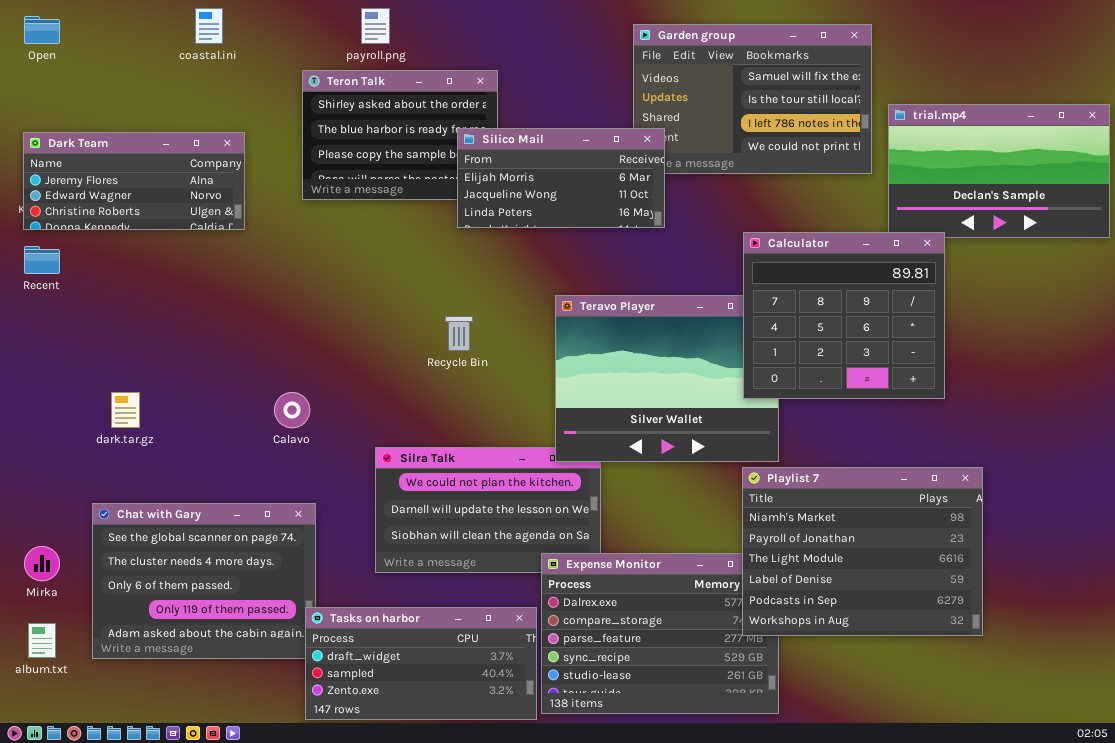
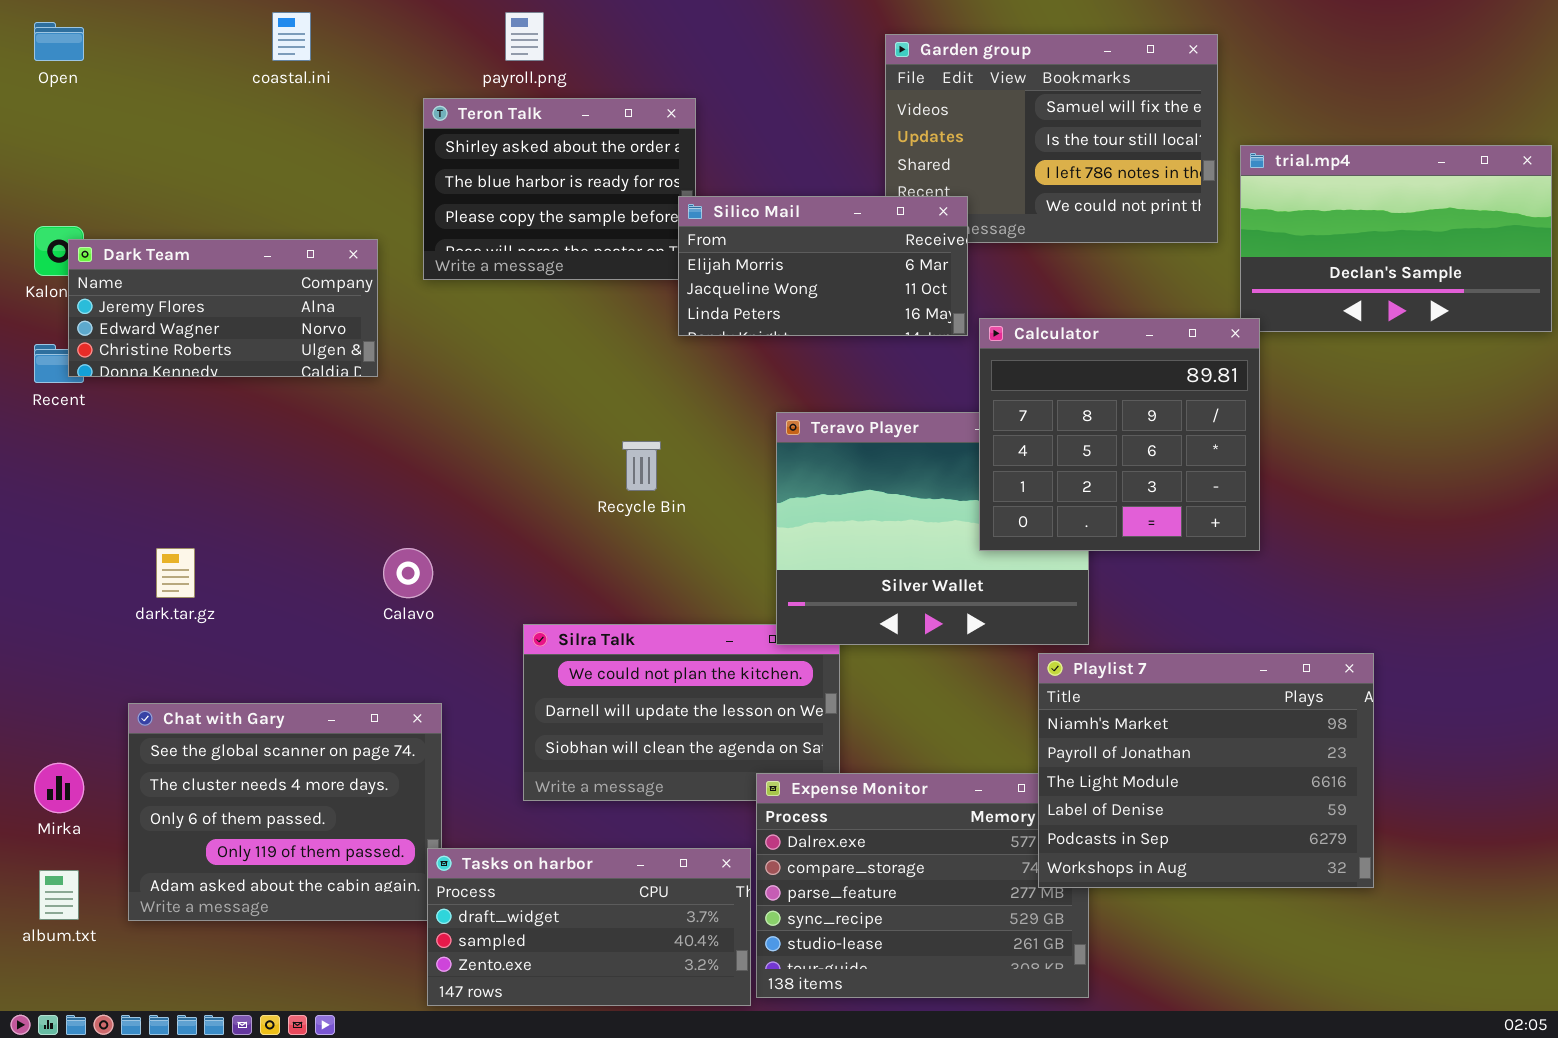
Silico Mail: [457,128,665,228] -> [678,196,968,336], moved
Dark Team: [23,132,245,230] -> [68,239,378,377], moved
Calculator: [743,232,945,399] -> [979,318,1260,551], moved

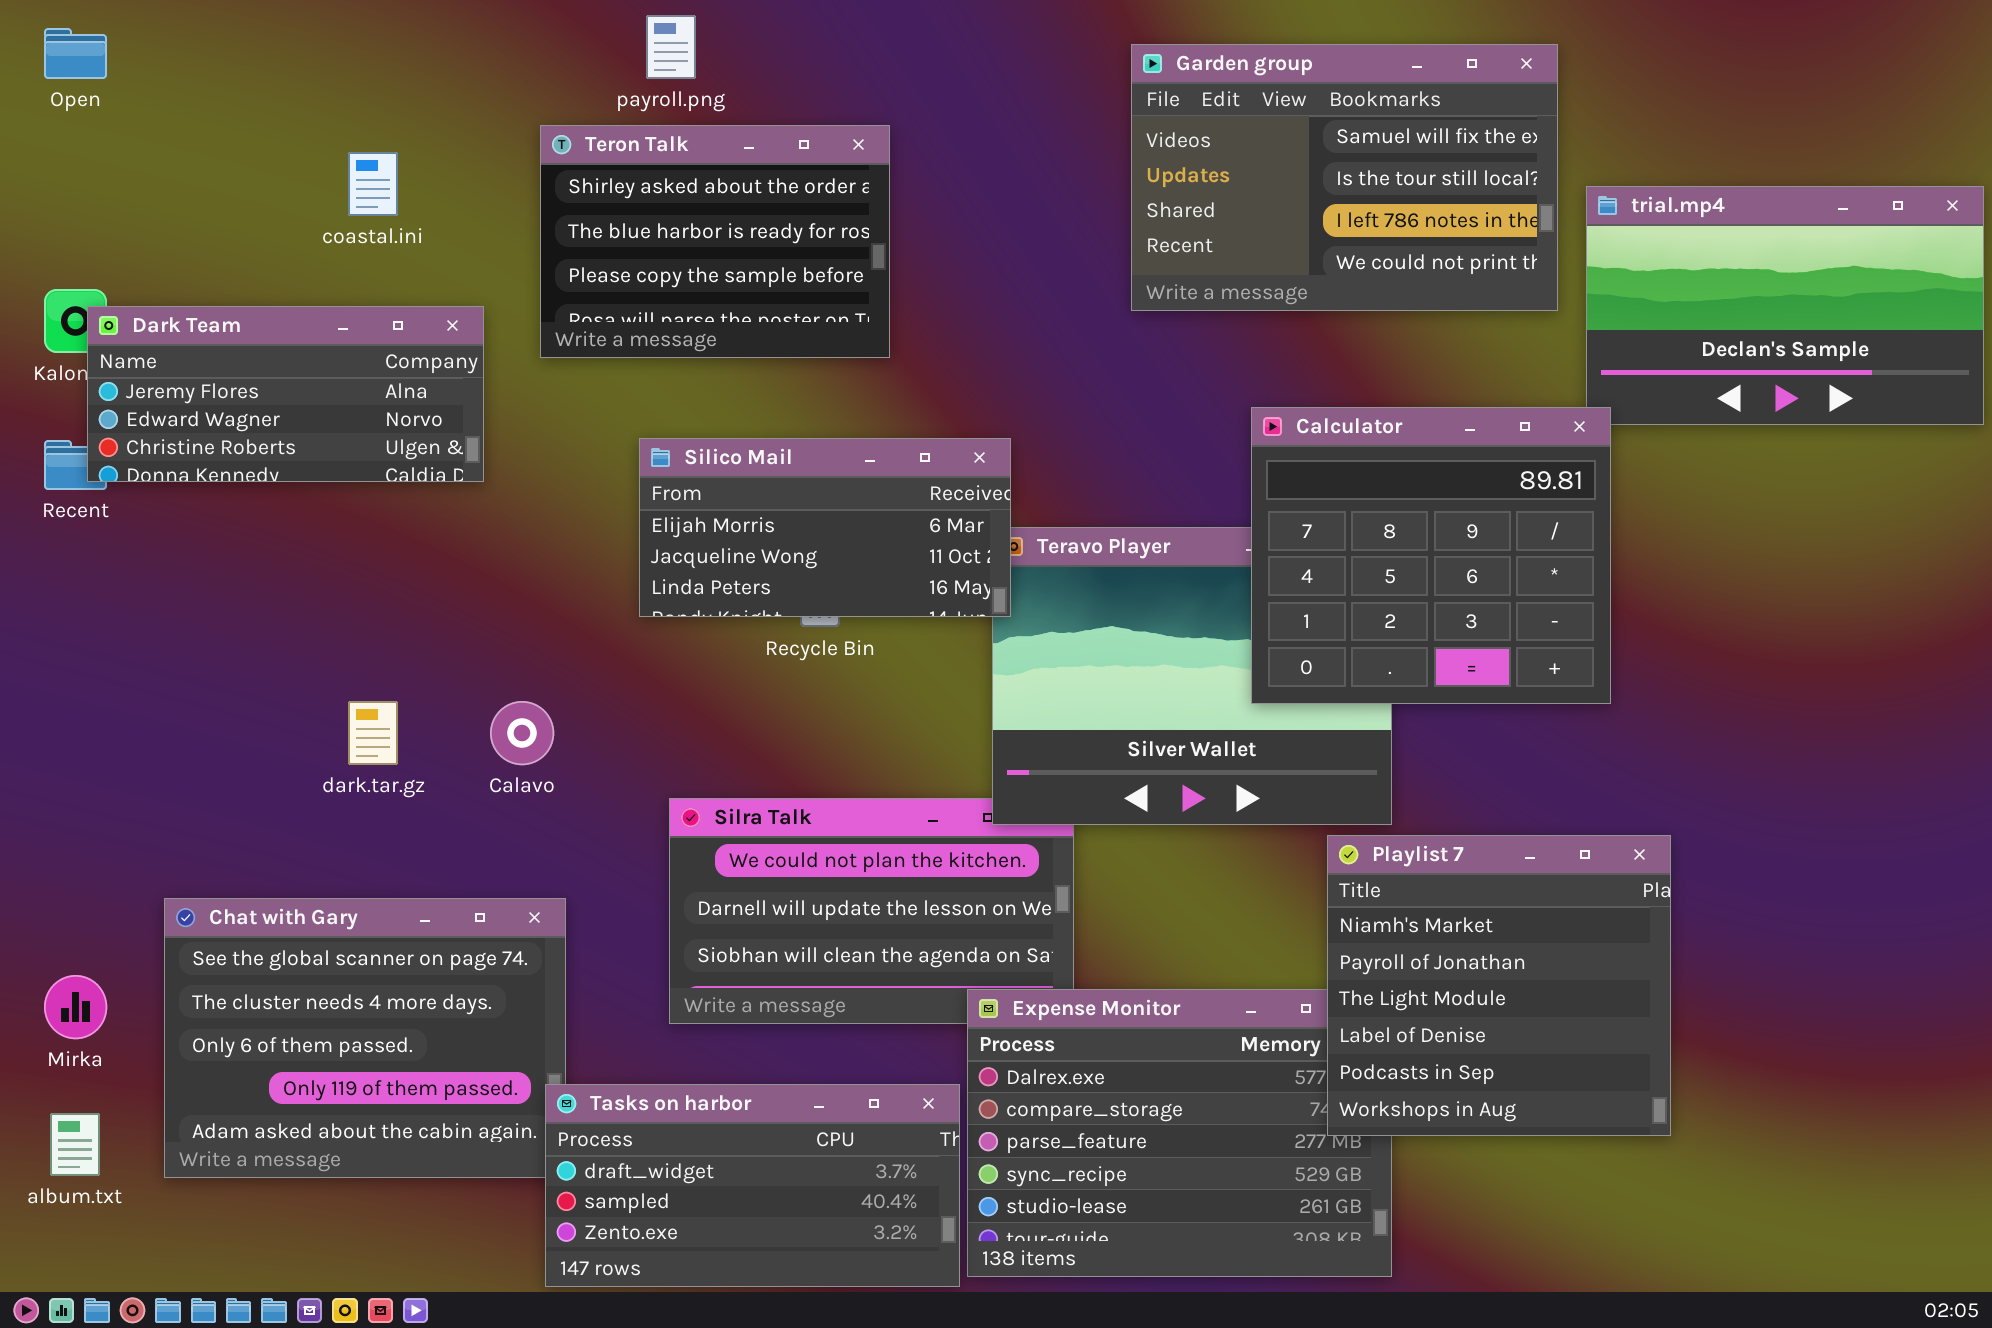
coastal.ini: [272,12,311,61] -> [348,152,398,216], moved
Silico Mail: [678,196,968,336] -> [639,438,1011,617], moved
dark.tar.gz: [156,548,195,598] -> [348,701,398,765], moved
Playlist 7: [1038,653,1374,888] -> [1327,835,1671,1136], resized

